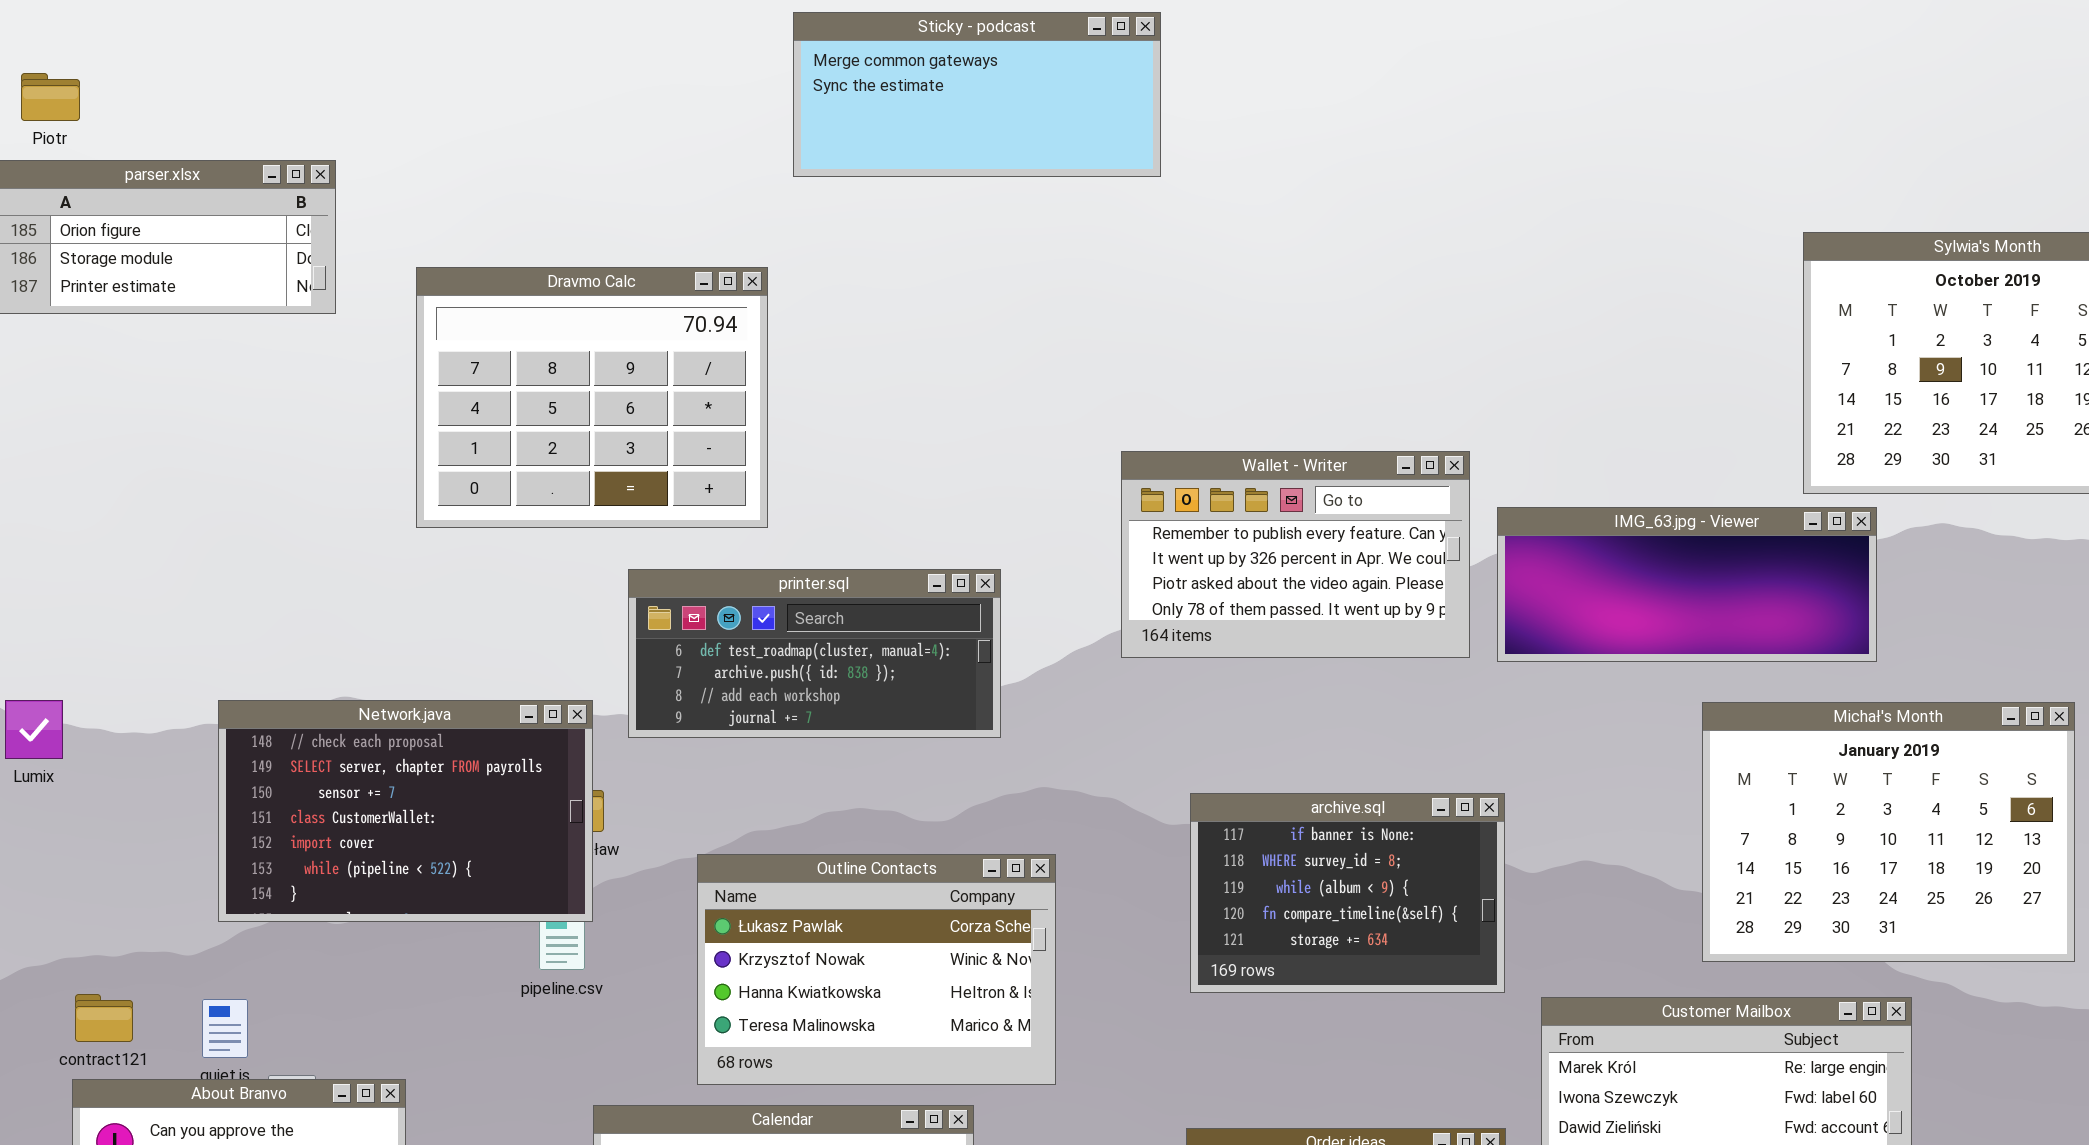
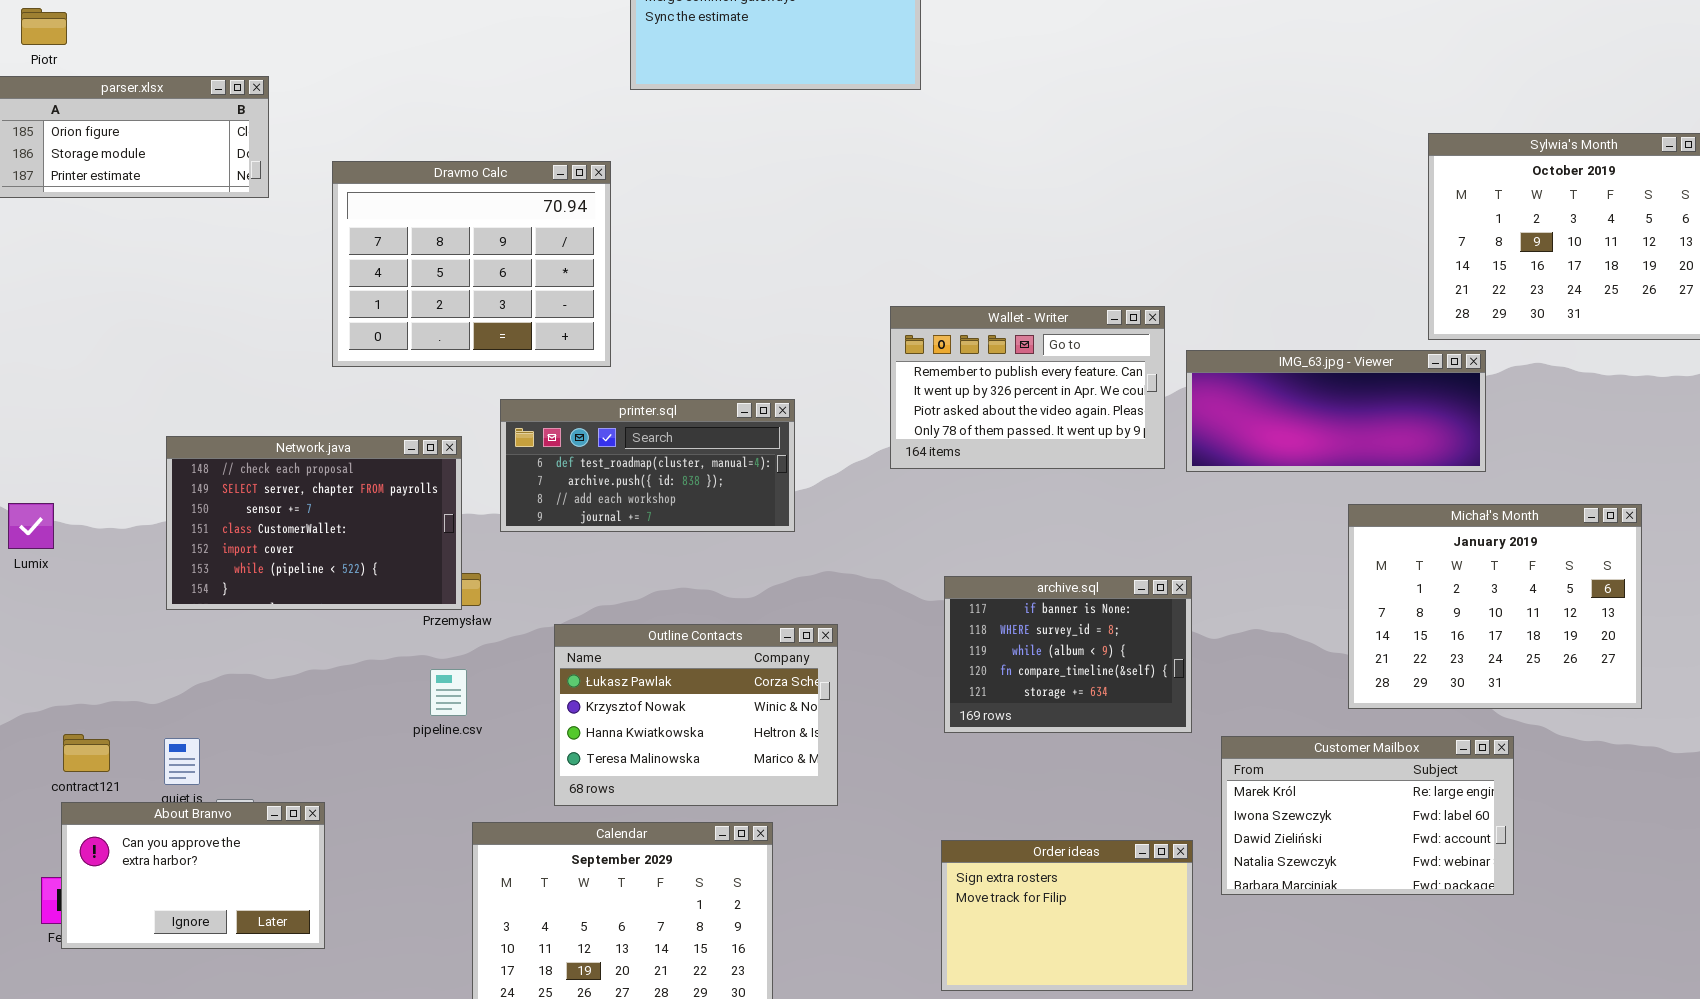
Network.java: [218,700,593,922] -> [166,436,462,610], moved

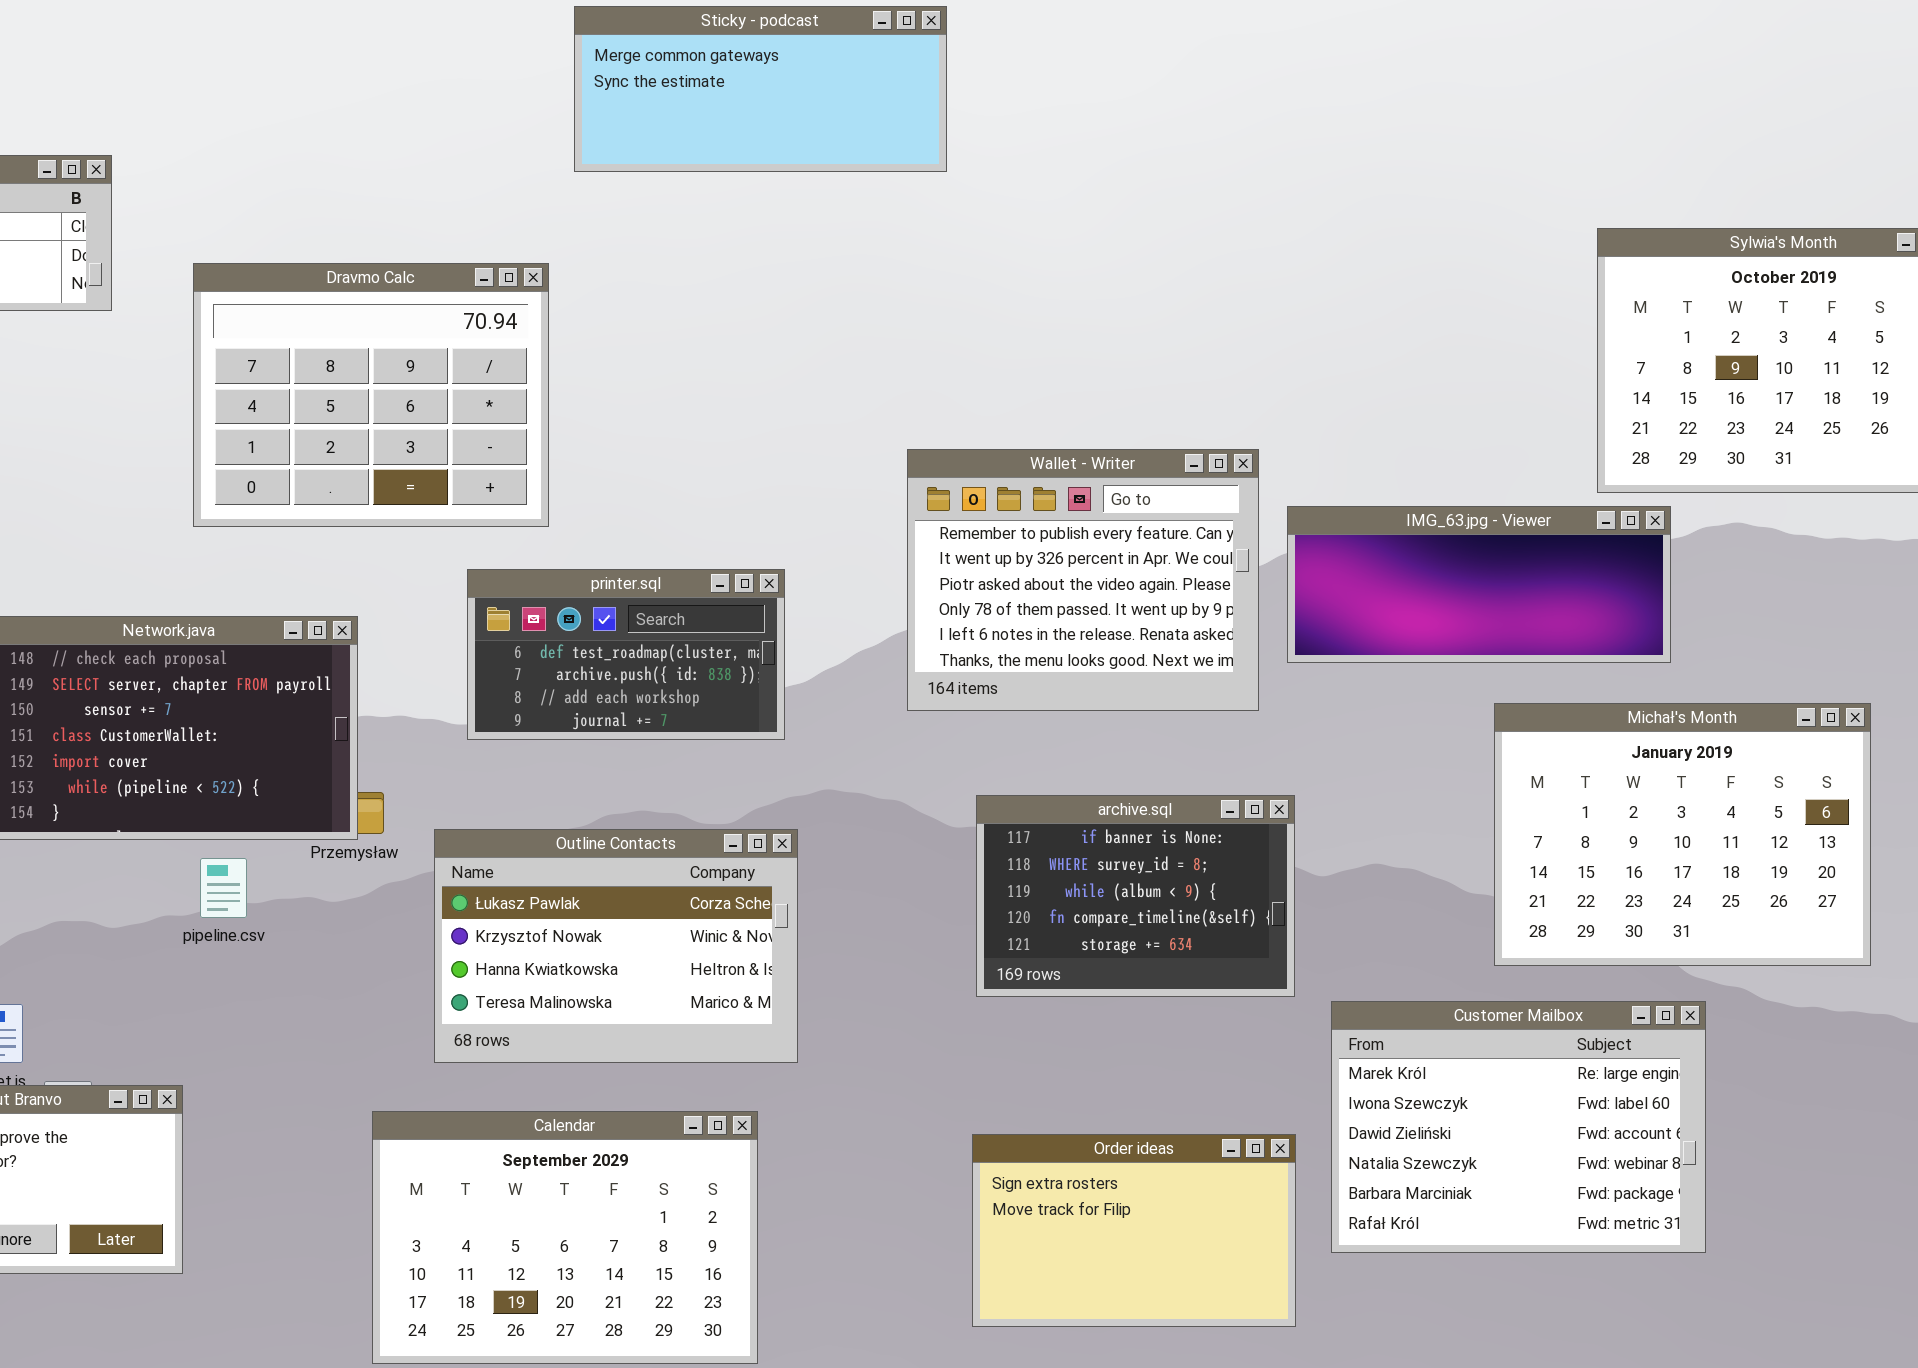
Wallet - Writer: [890,306,1165,469] -> [907,449,1259,711], resized
printer.sql: [500,399,795,532] -> [467,569,785,740], resized
Outline Contacts: [554,624,838,806] -> [434,829,798,1063], moved
pipeline.csv: [430,669,467,716] -> [200,858,247,918], moved
Customer Mailbox: [1221,736,1514,895] -> [1331,1001,1706,1253], resized

